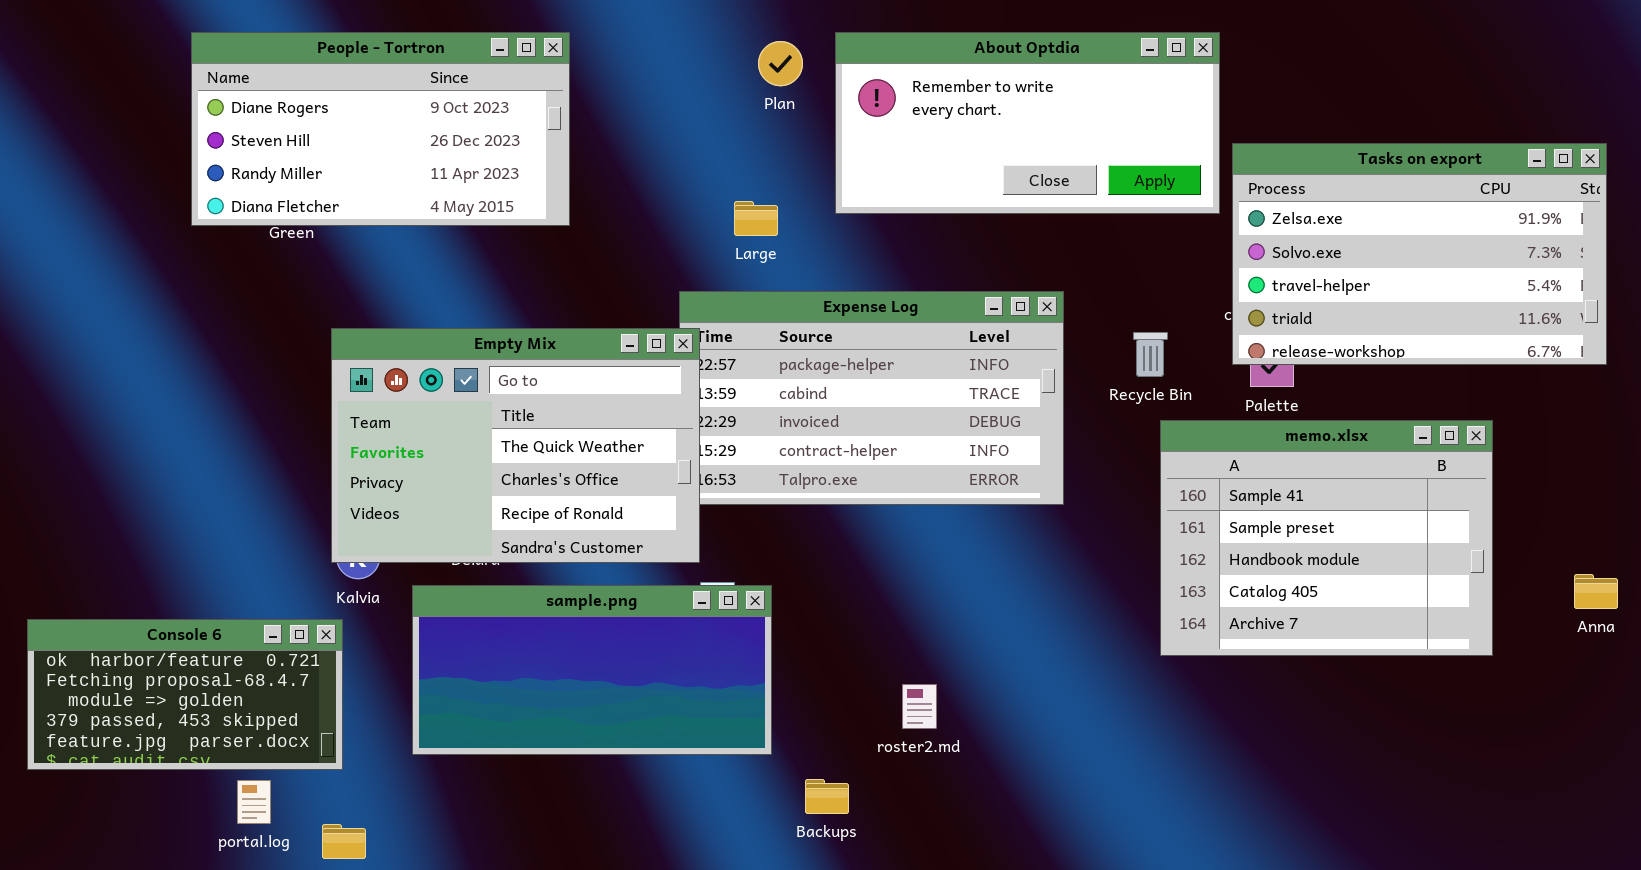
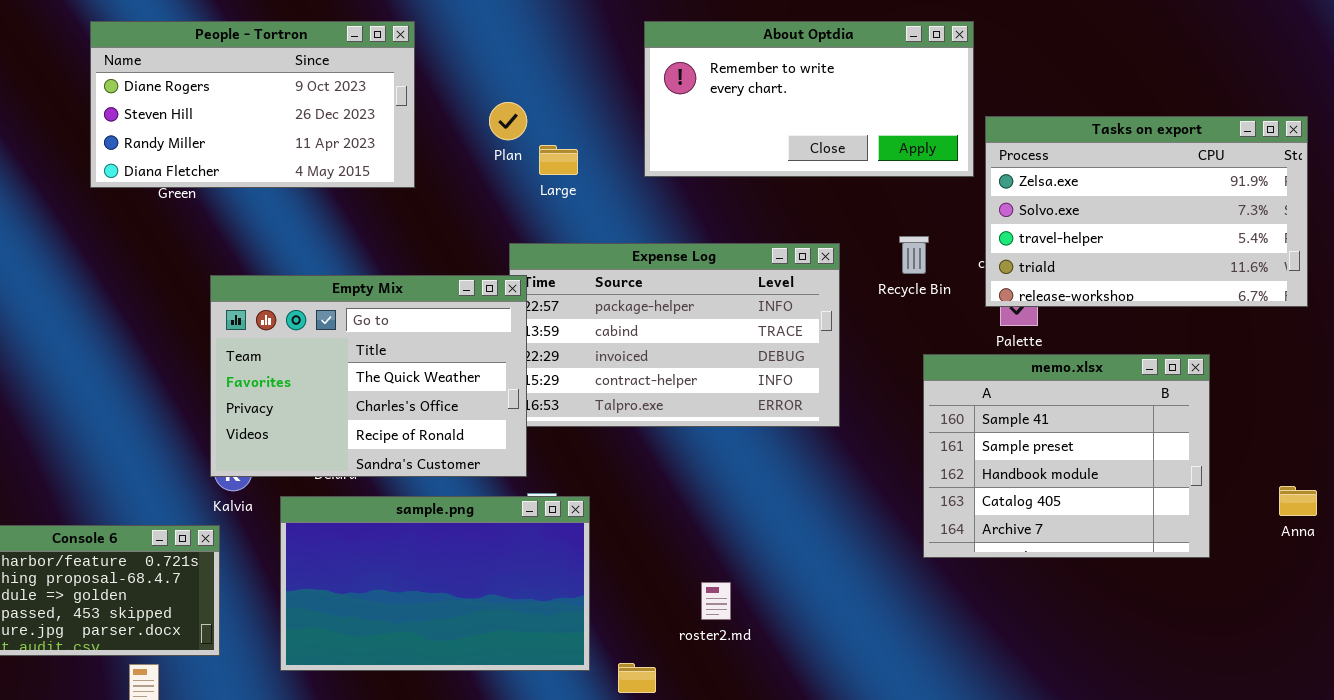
Plan: [758,41,803,86] -> [489,102,527,140], moved
Large: [734,201,778,236] -> [539,145,578,175], moved
Recycle Bin: [1133,332,1168,377] -> [899,236,929,274], moved
sample.png: [412,585,772,755] -> [280,496,590,671], resized

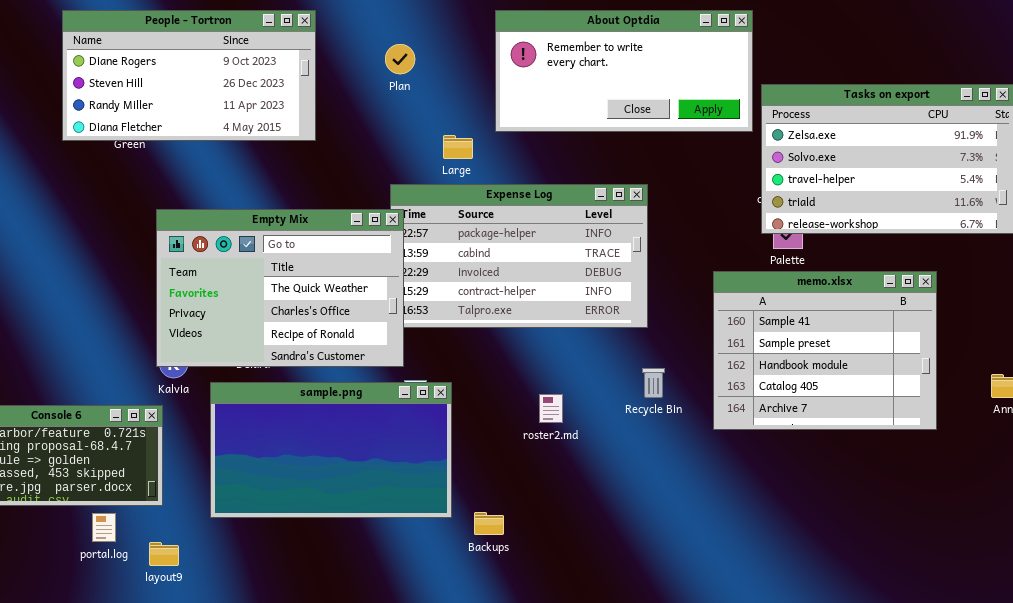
Plan: [489,102,527,140] -> [385,44,415,74], moved
Large: [539,145,578,175] -> [443,135,473,159], moved
Recycle Bin: [899,236,929,274] -> [642,368,665,398], moved
roster2.md: [701,582,731,620] -> [539,394,563,423], moved

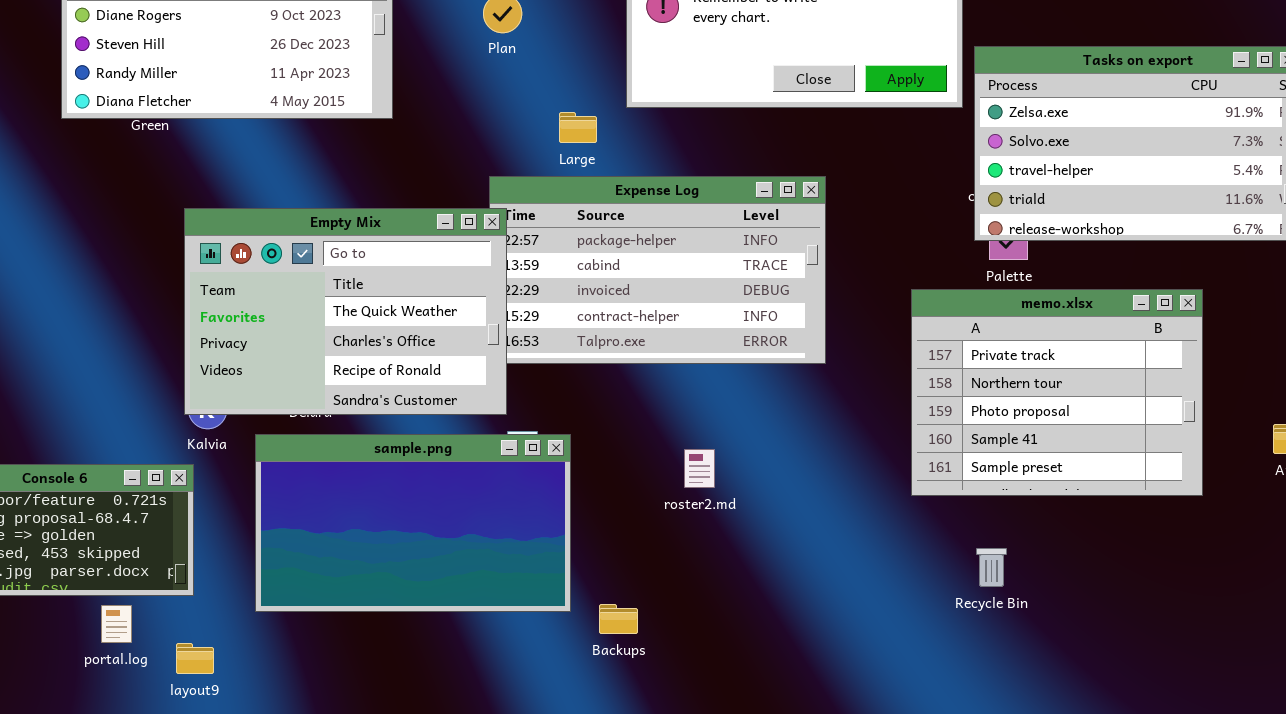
memo.xlsx: [713,271,937,430] -> [911,289,1203,496], scrolled up 3 rows
Recycle Bin: [642,368,665,398] -> [976,548,1007,587], moved

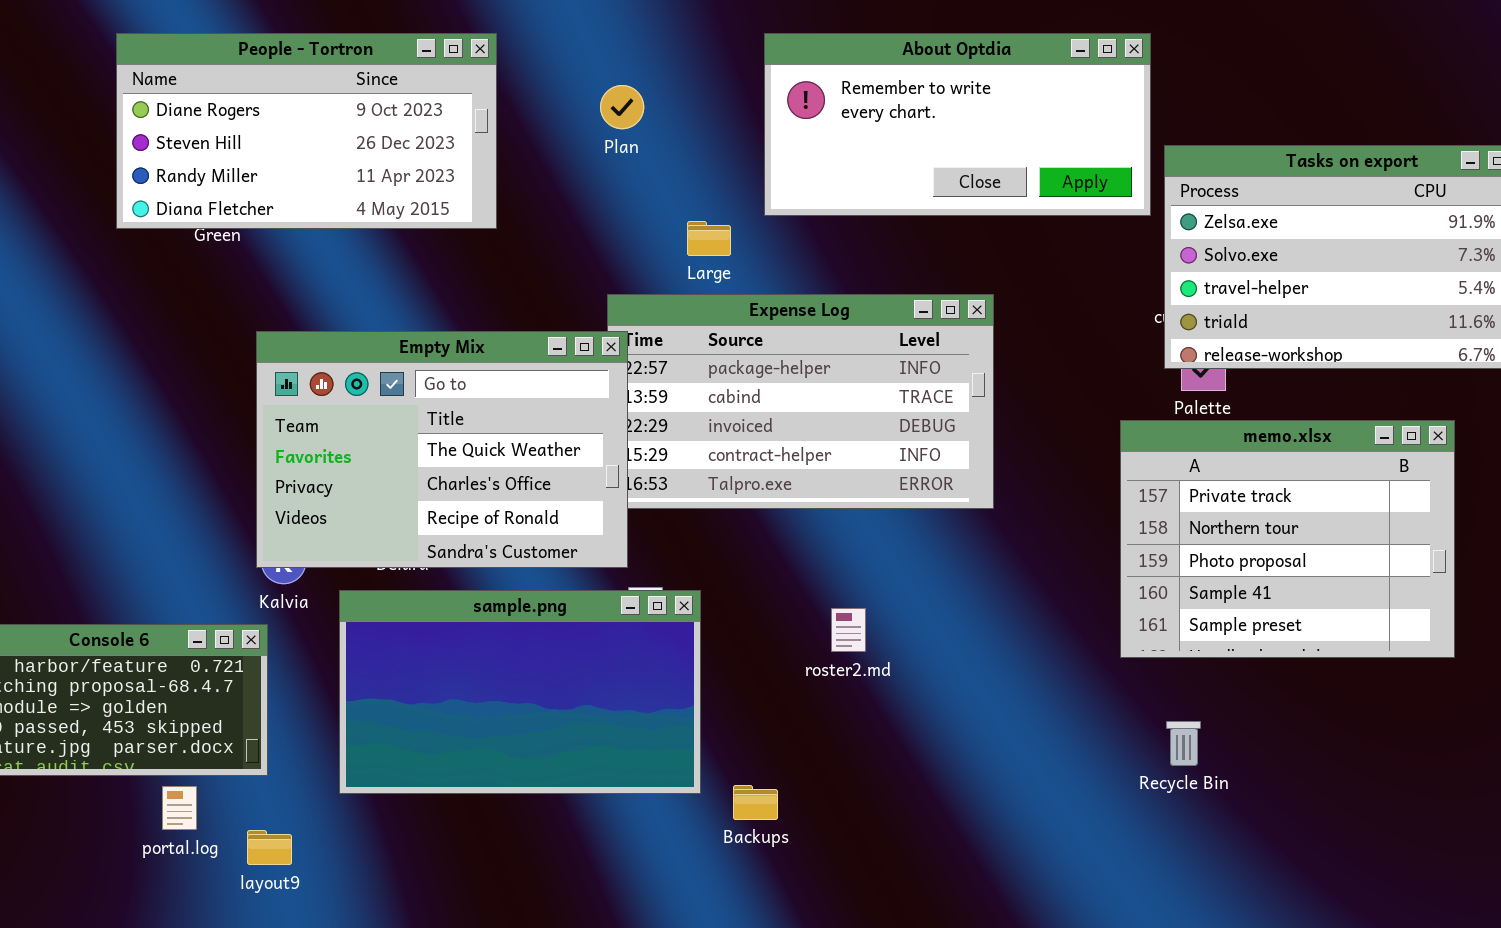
memo.xlsx: [911,289,1203,496] -> [1120,420,1455,658], moved

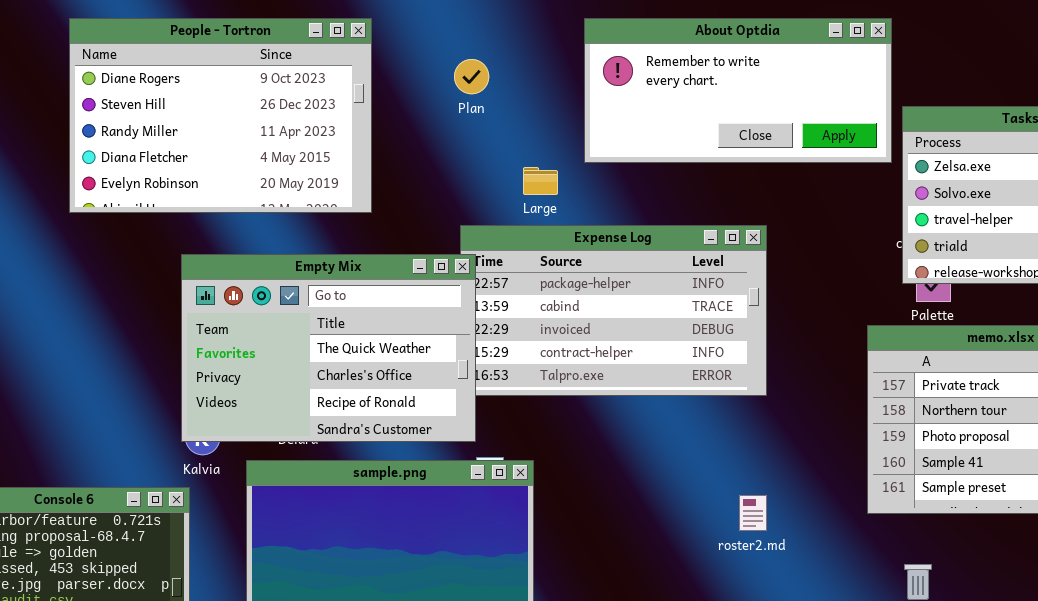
People - Tortron: [116,33,497,229] -> [69,18,372,213], resized
roster2.md: [831,608,866,652] -> [739,495,767,531], moved

